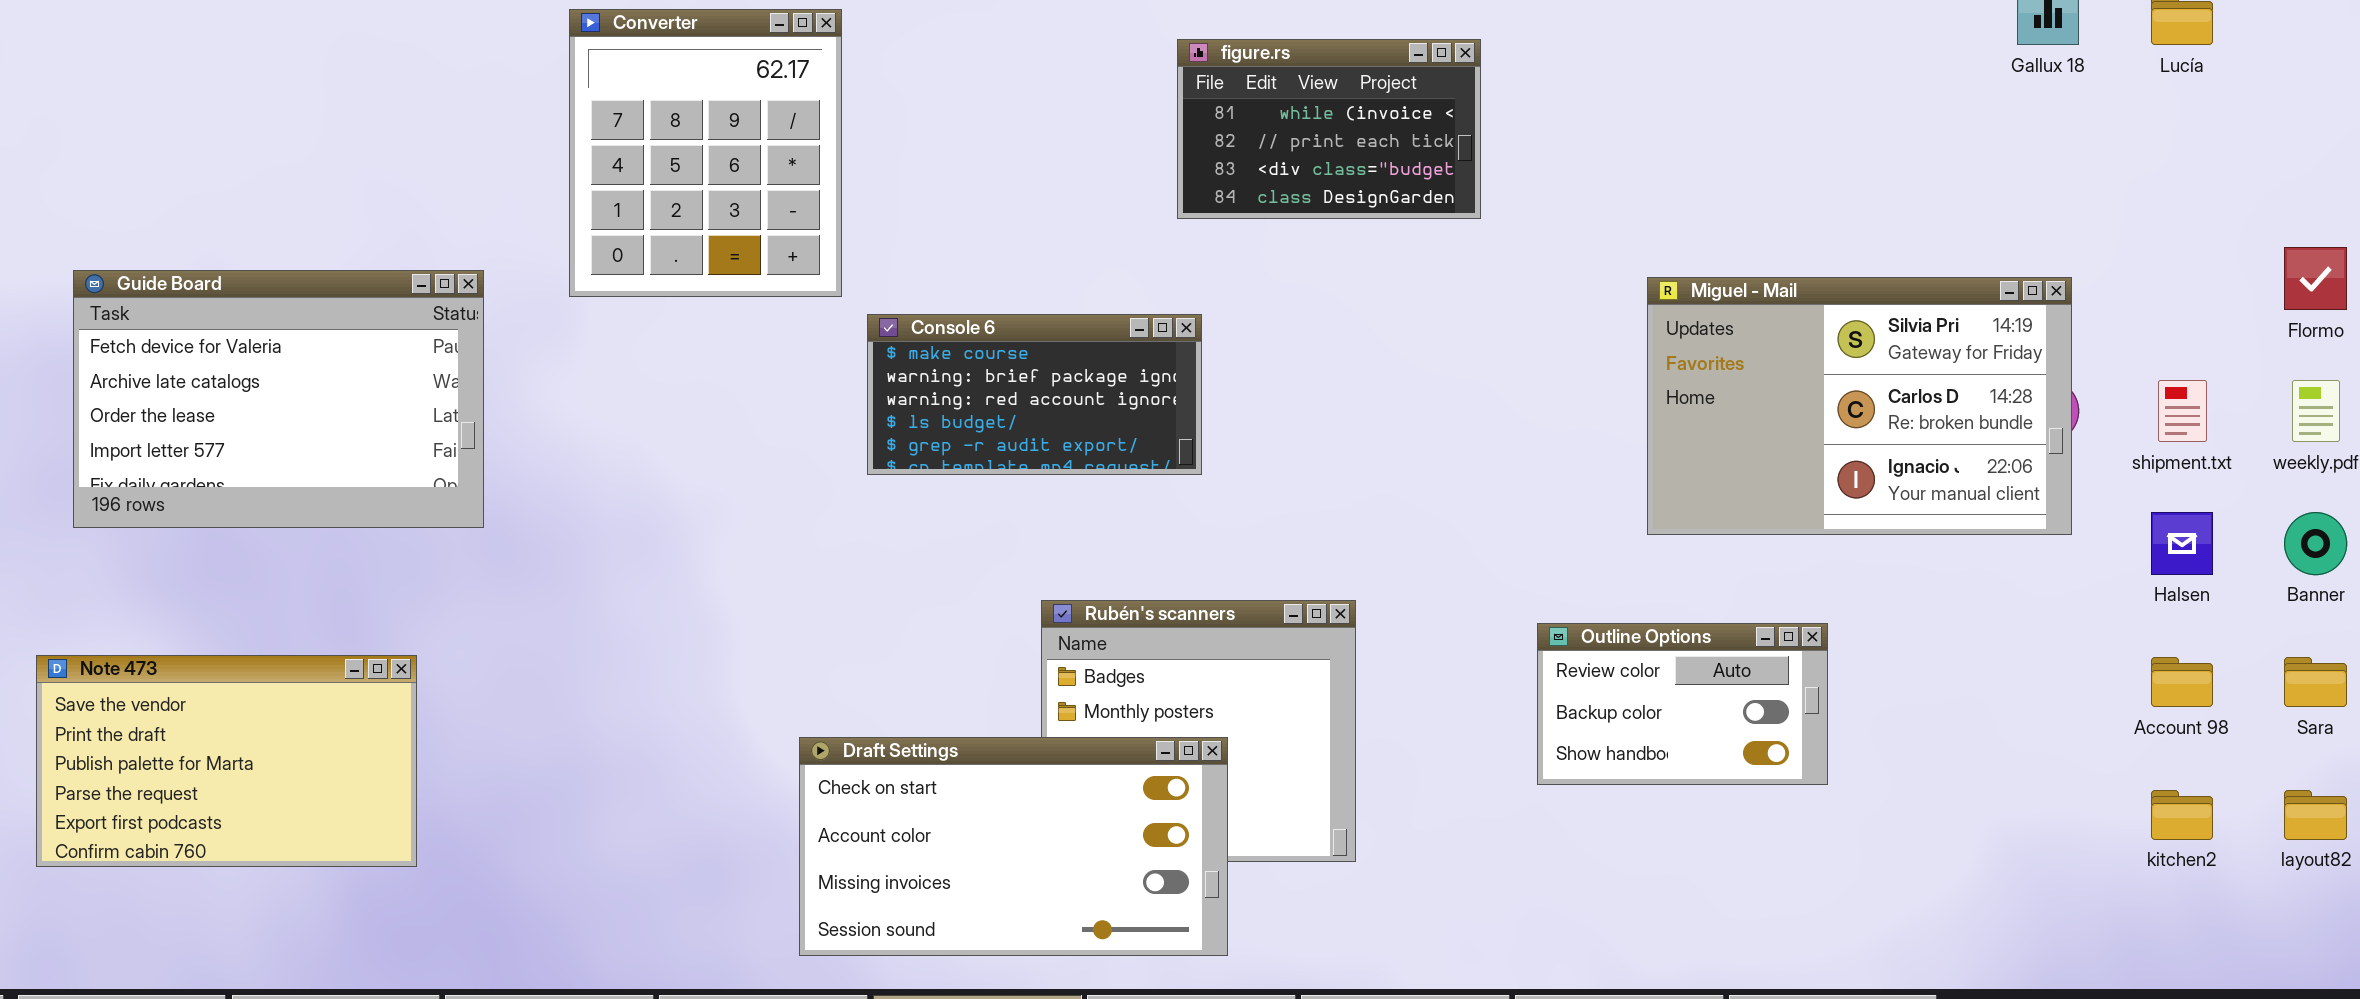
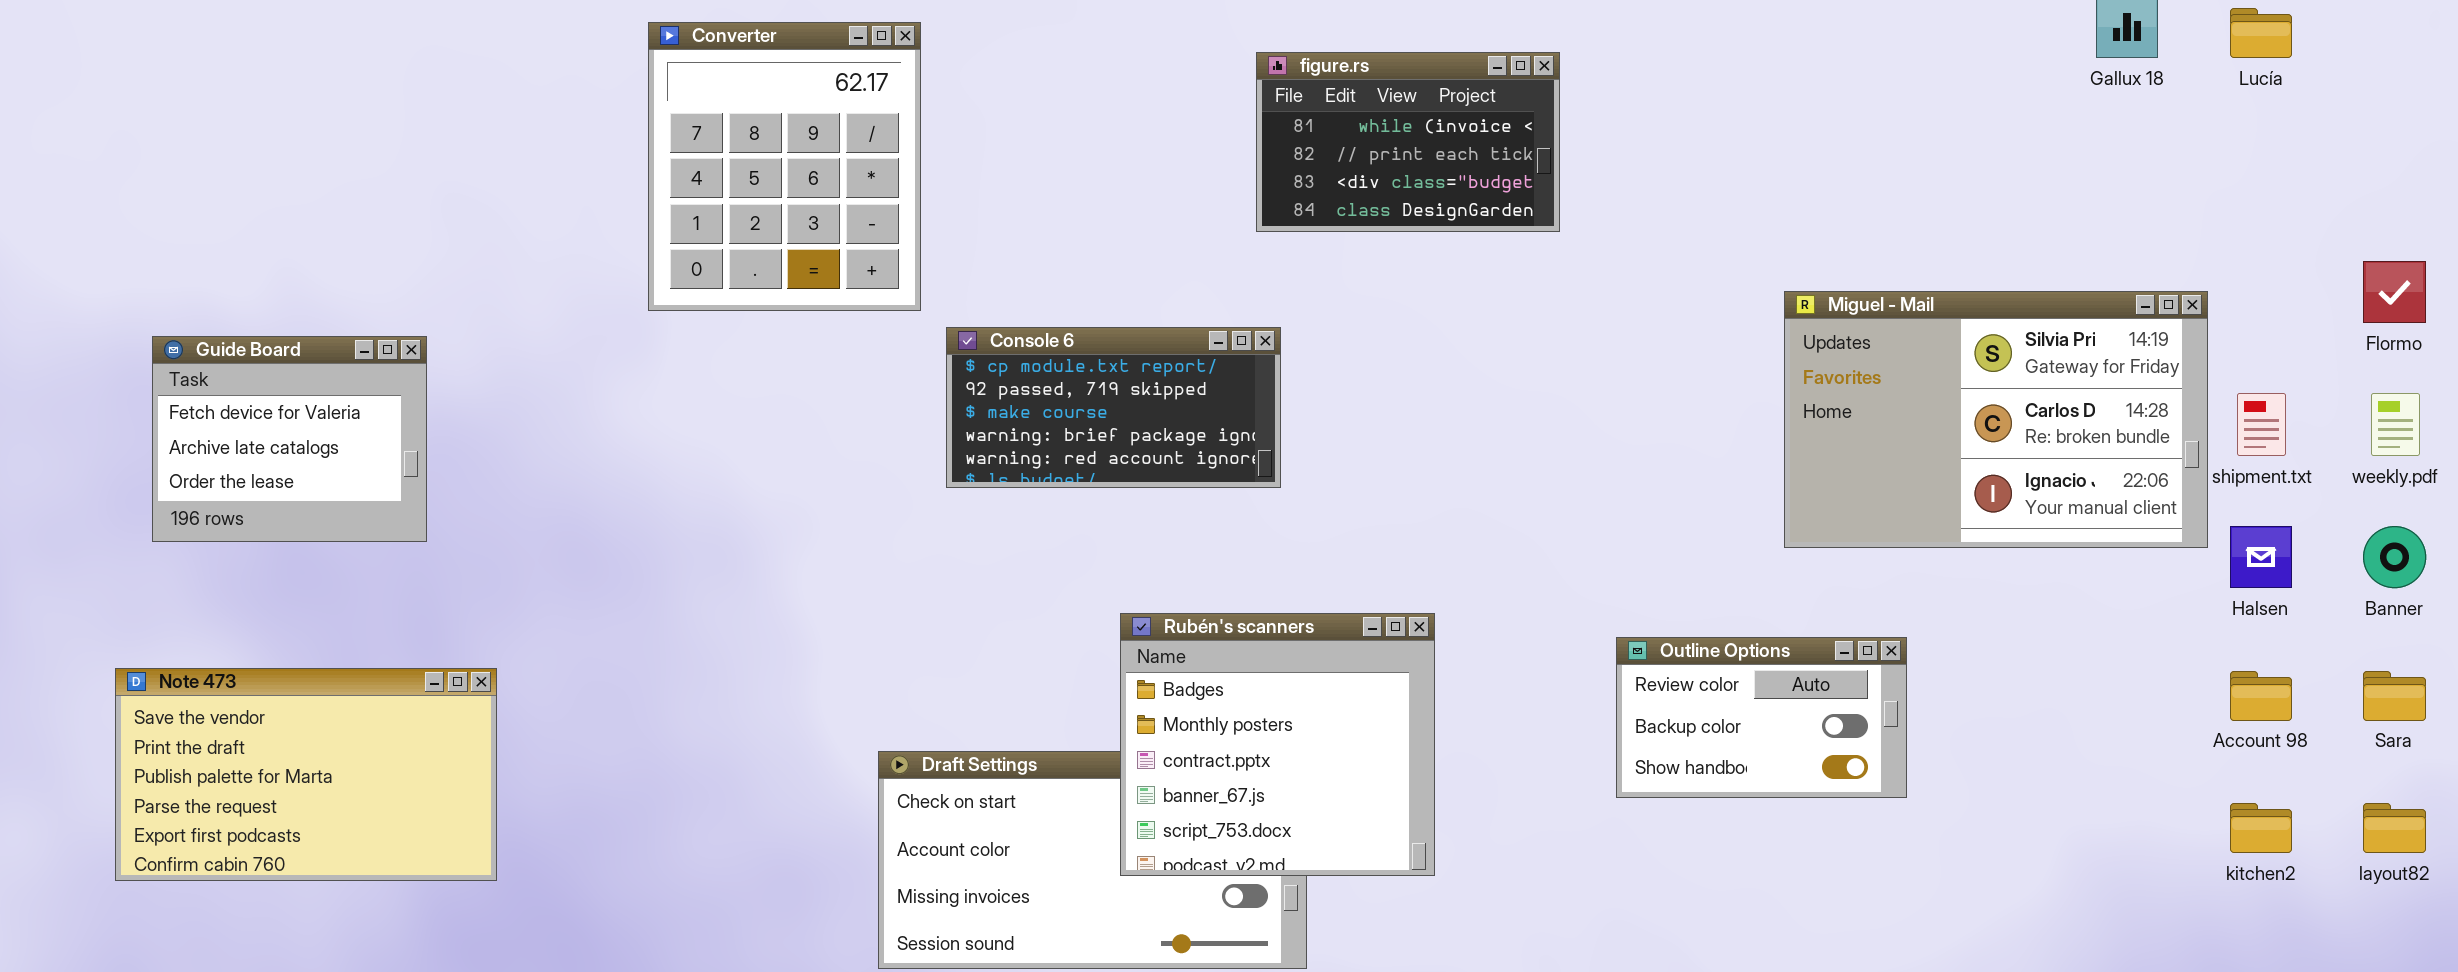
Guide Board: [73,270,484,528] -> [152,336,427,542], resized
Miguel - Mail: [1647,277,2072,535] -> [1784,291,2208,548], moved
Console 6: [867,314,1202,475] -> [946,327,1281,488], scrolled up 2 rows
Rubén's scanners: [1041,600,1356,862] -> [1120,613,1435,876], raised

